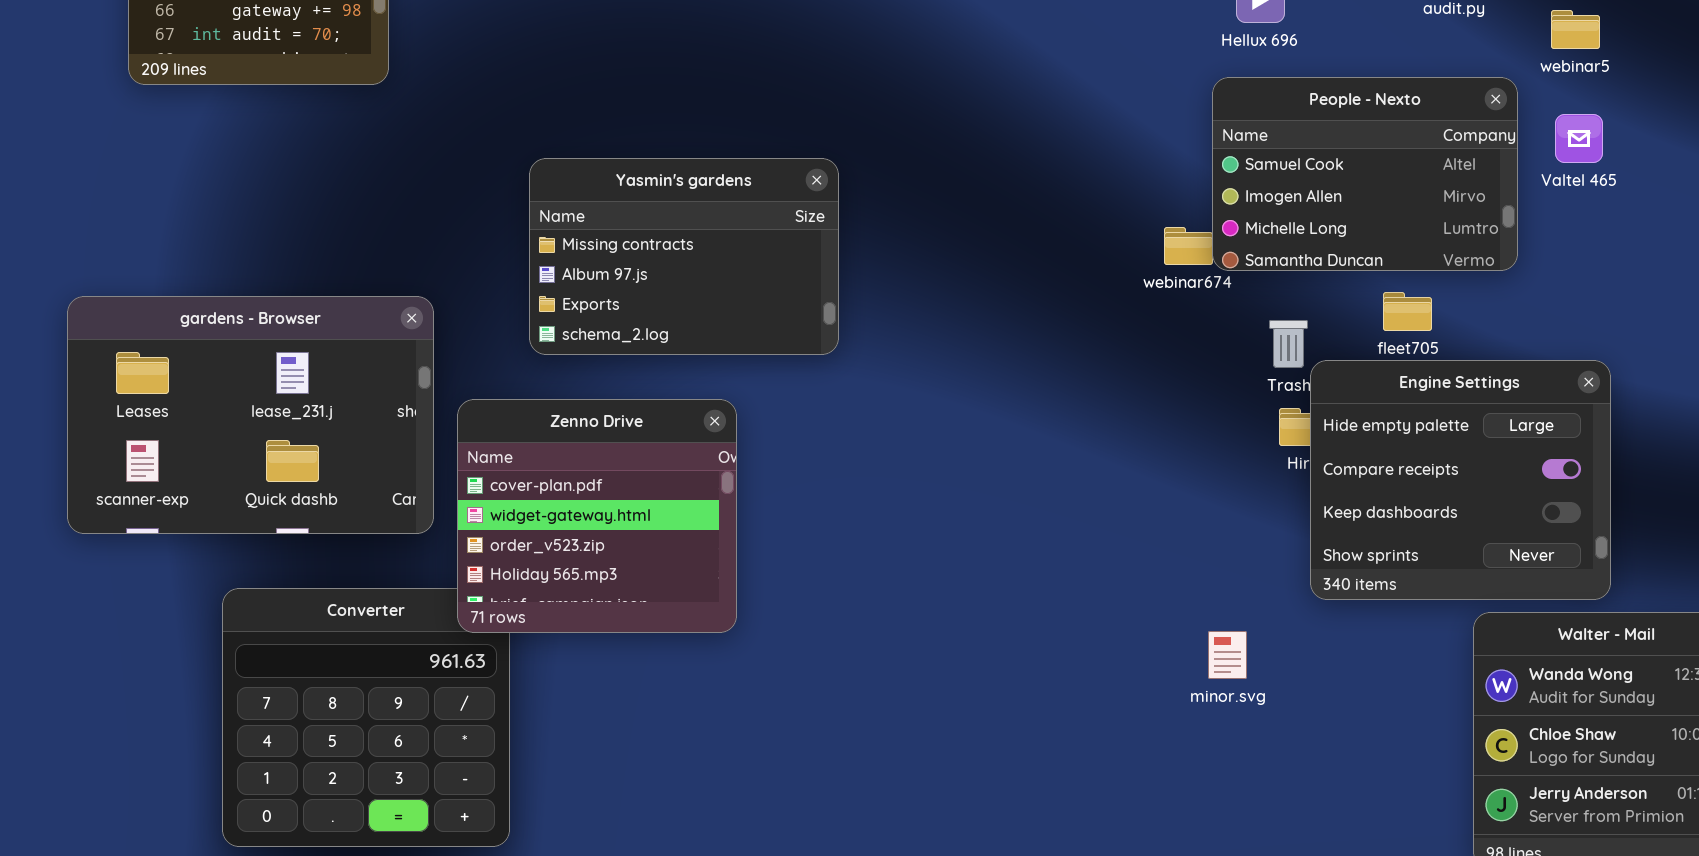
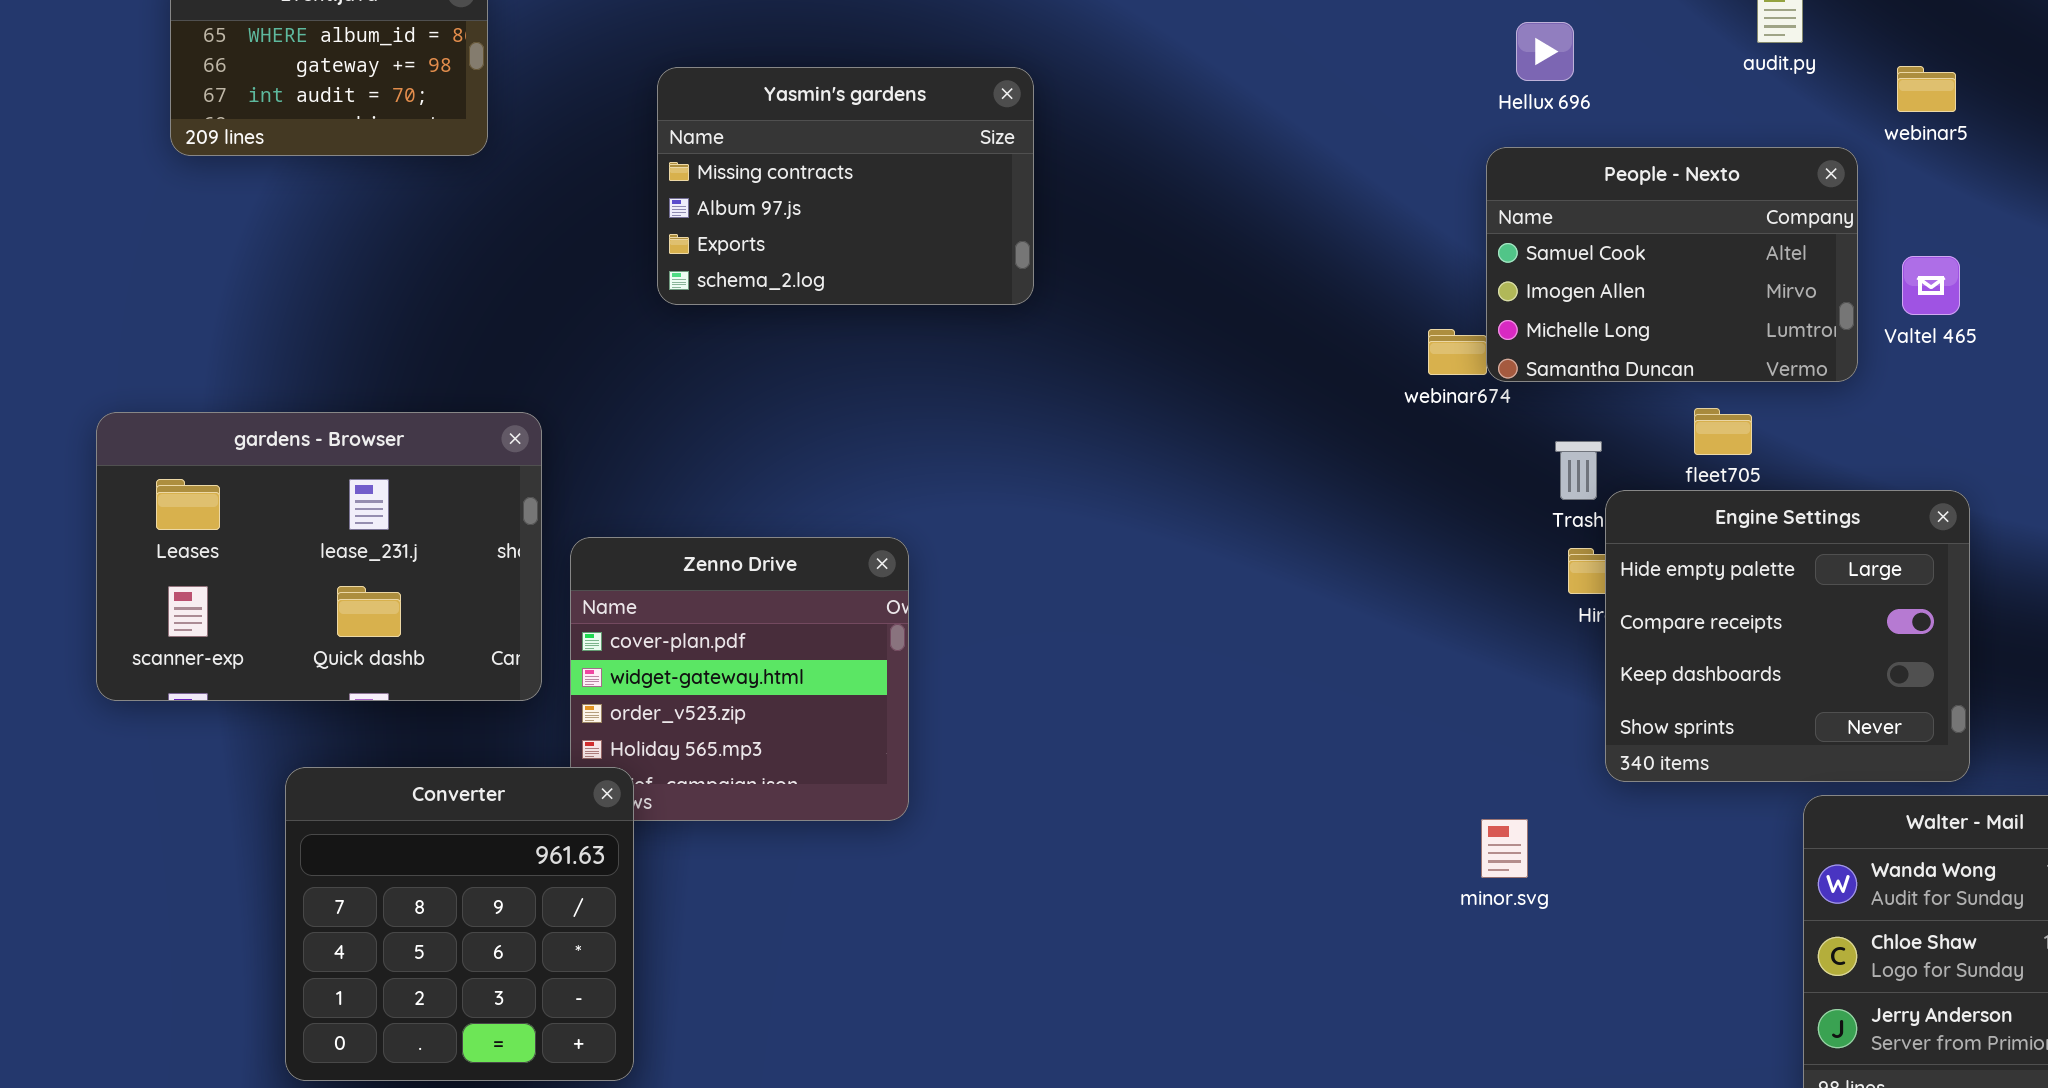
Valtel 465: [1555,114,1603,163] -> [1902,256,1960,315], moved
Yasmin's gardens: [529,158,839,355] -> [657,67,1034,305], moved
Converter: [222,588,510,847] -> [285,767,634,1081], raised

